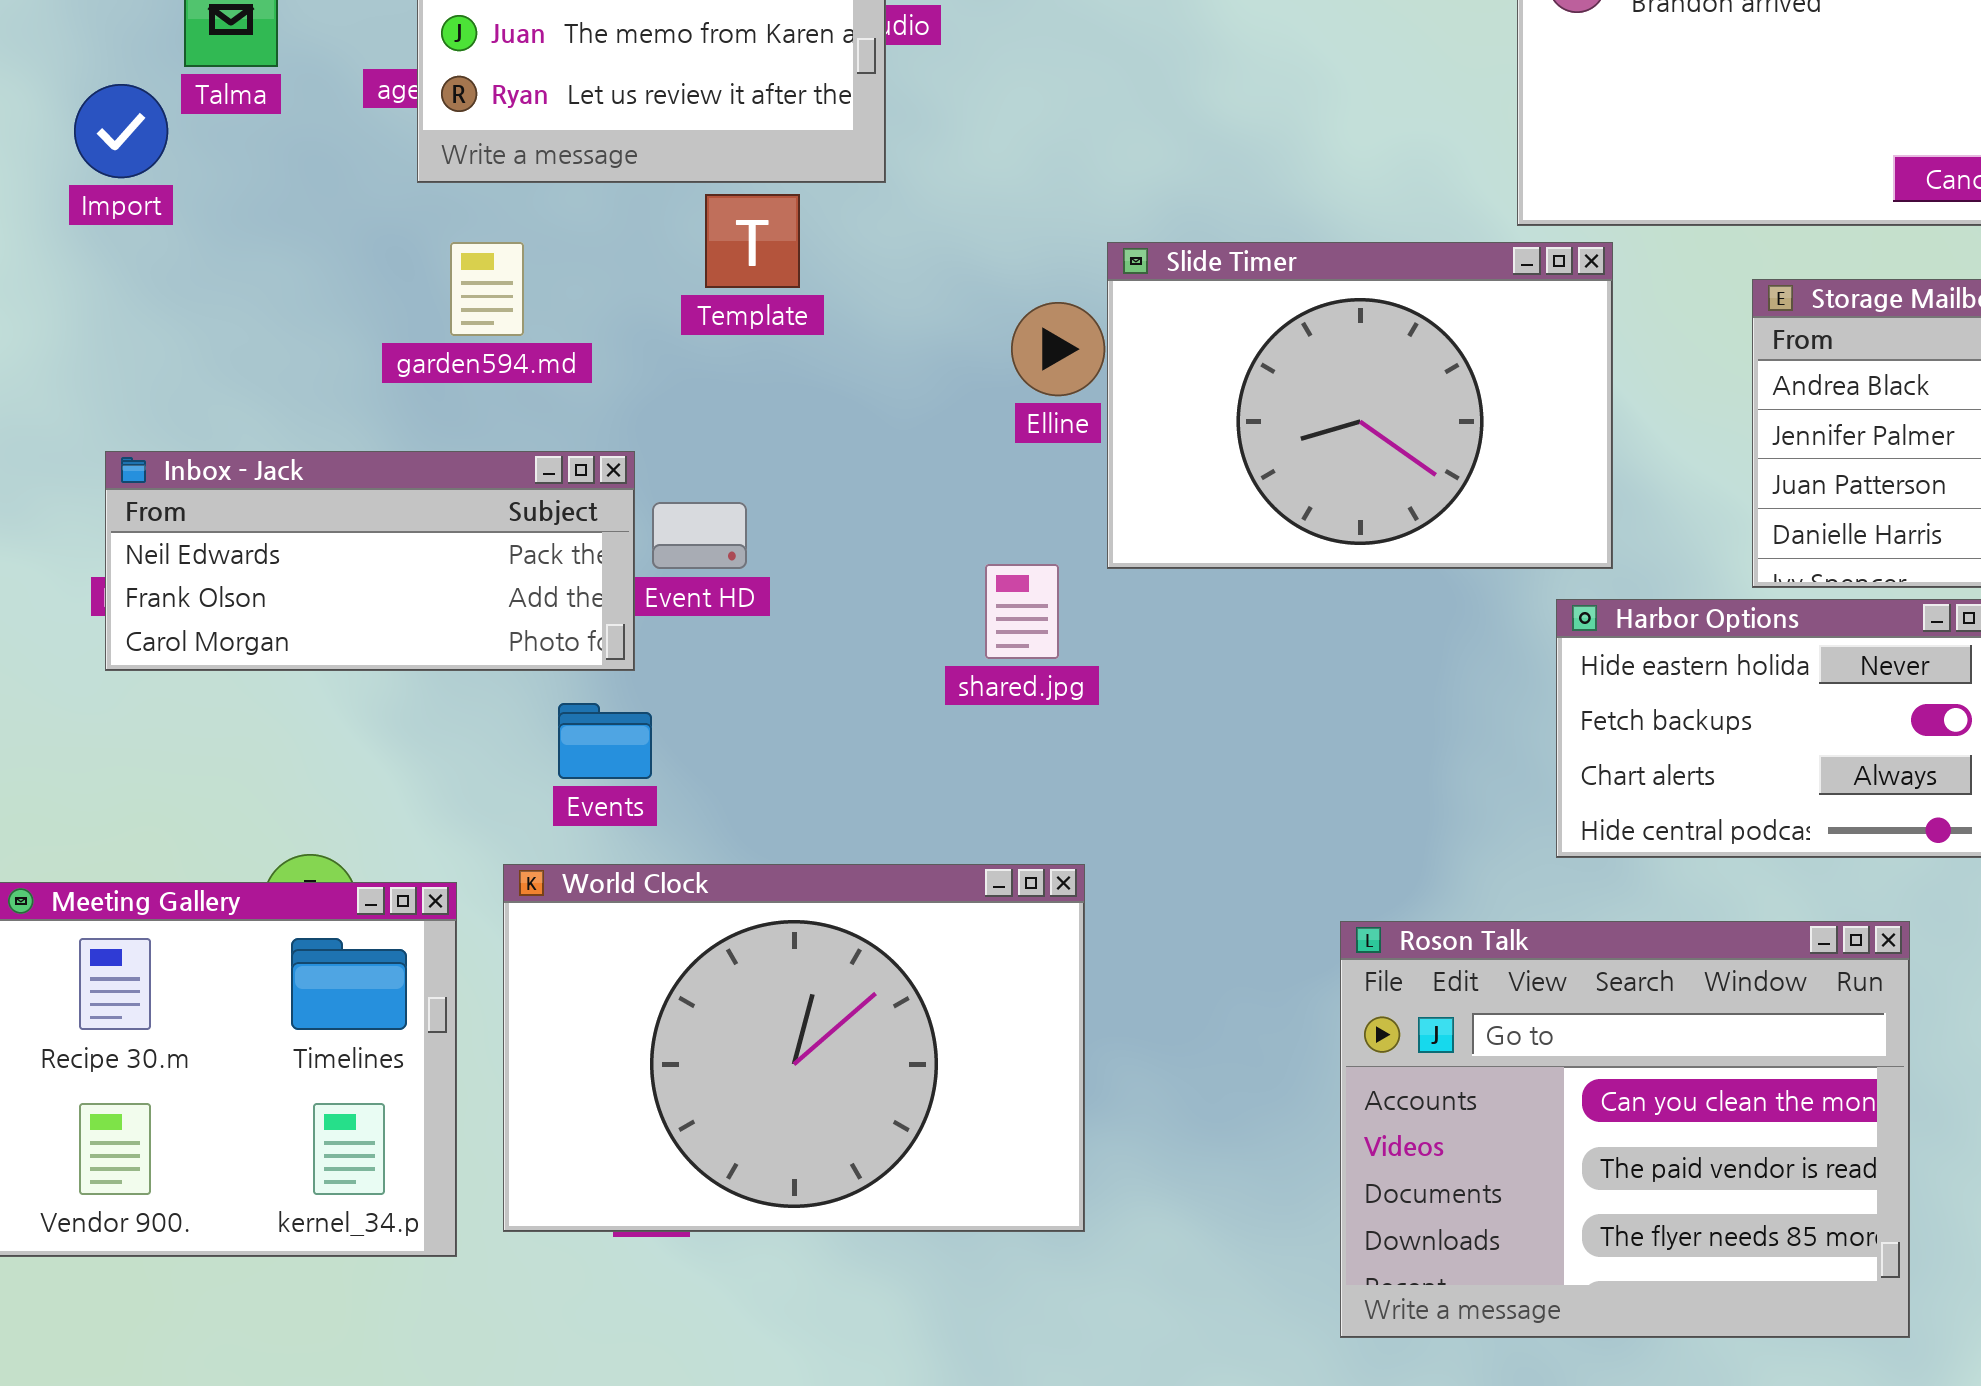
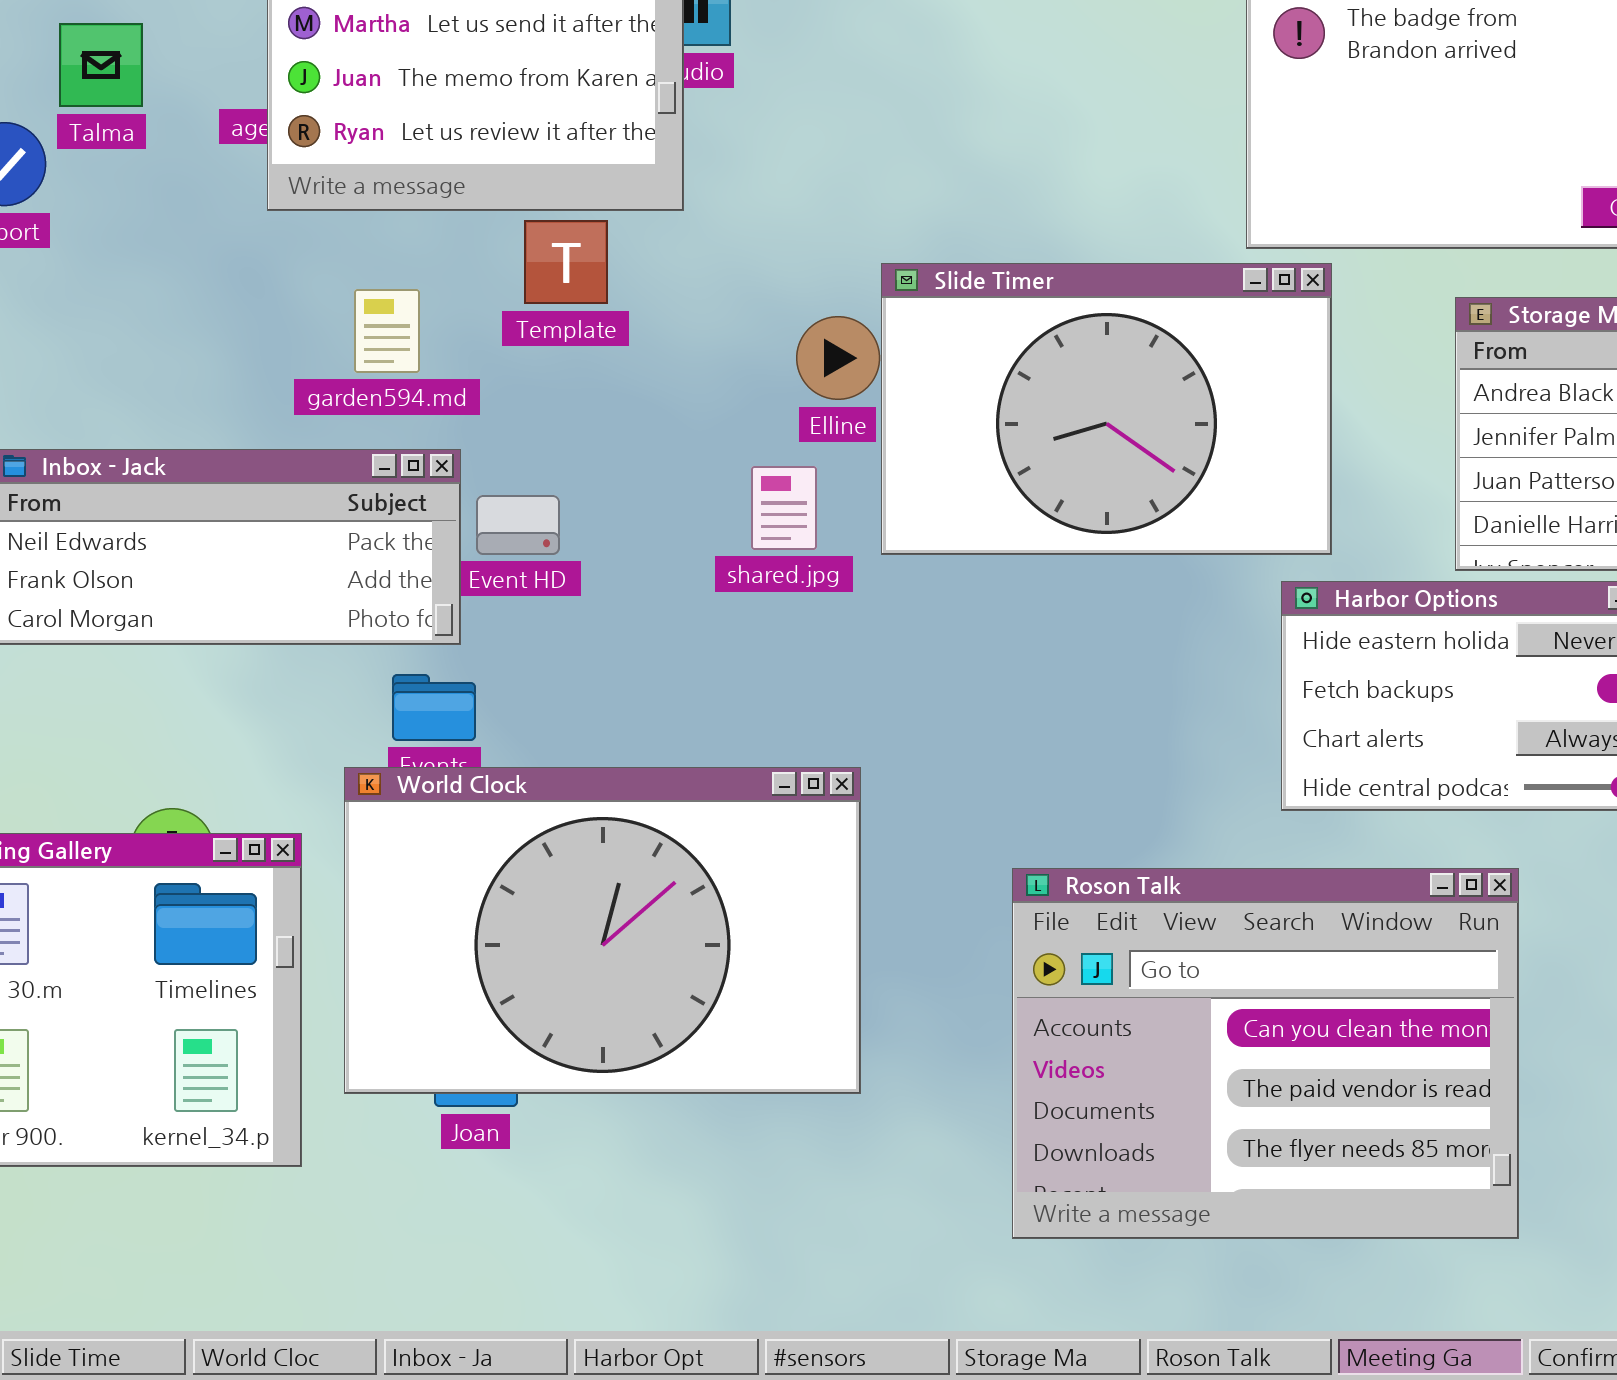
garden594.md: [450,242,524,336] -> [354,289,420,373], moved
shared.jpg: [985,564,1059,659] -> [751,466,817,550], moved
World Clock: [503,864,1085,1232] -> [344,767,861,1094], moved
Roson Talk: [1340,921,1910,1338] -> [1012,868,1519,1239], moved

